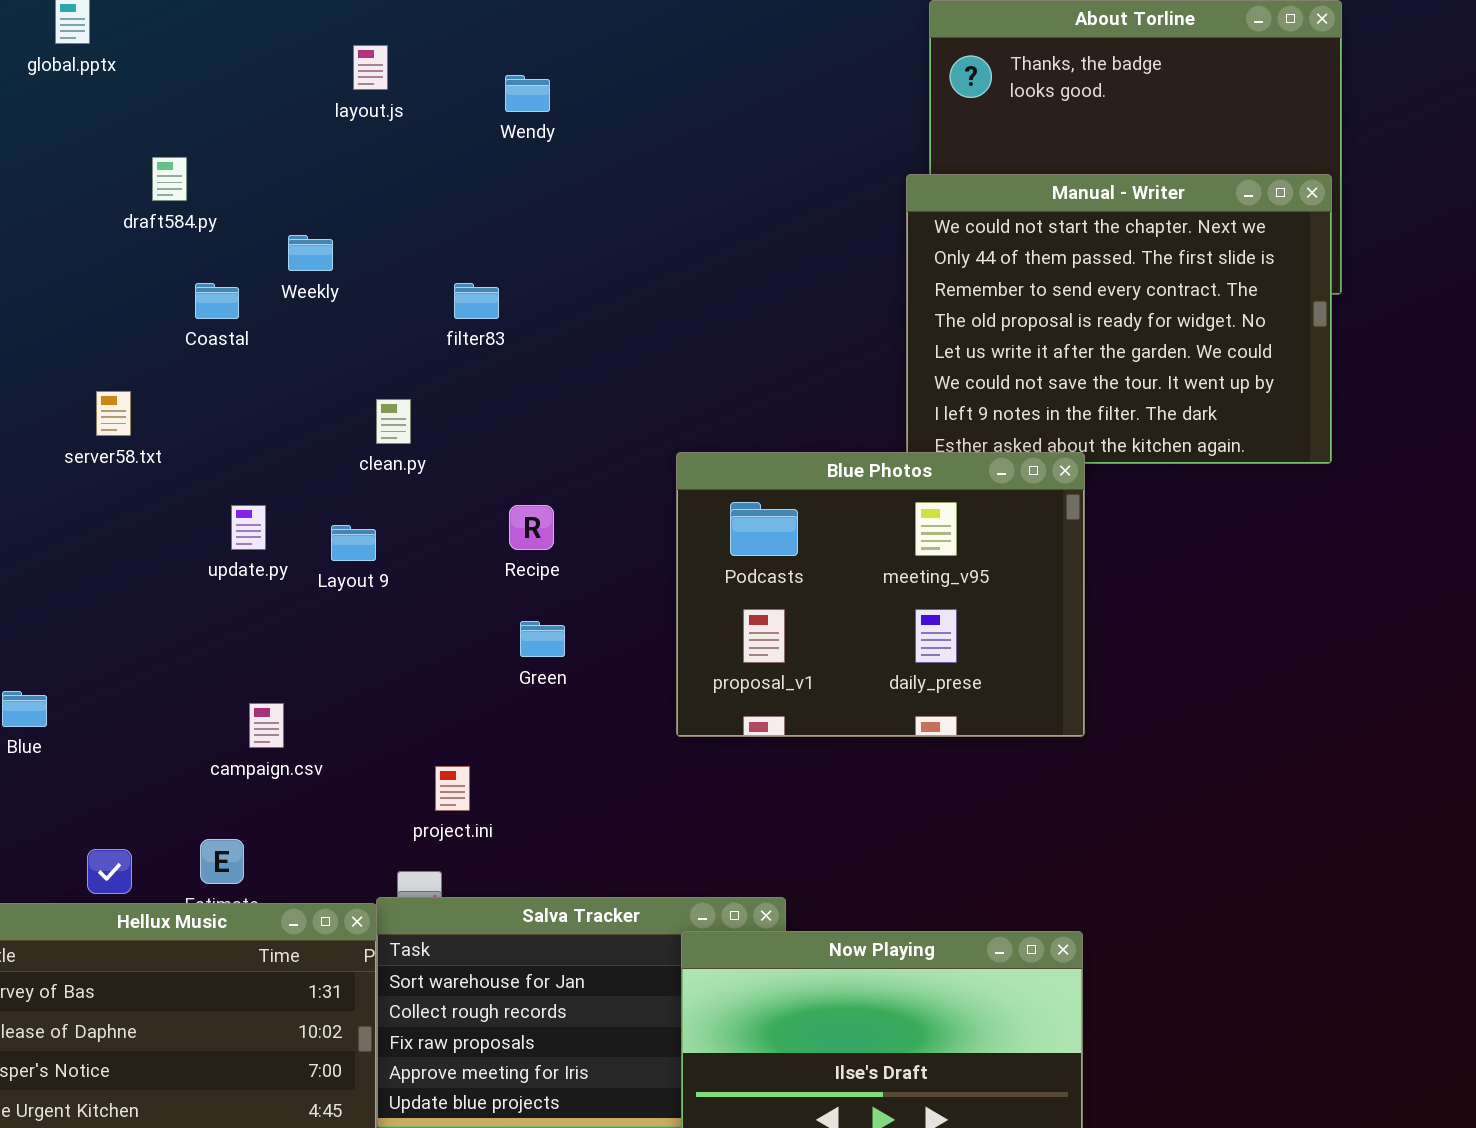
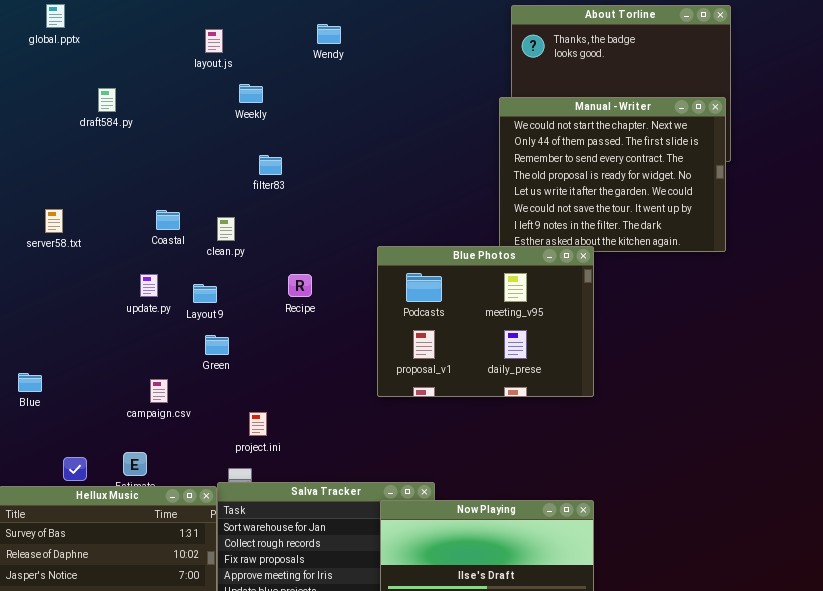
Wendy: [505,75,550,112] -> [317,24,341,44], moved
Weekly: [288,235,333,271] -> [239,84,263,103], moved
Coastal: [195,283,239,319] -> [156,210,180,230], moved
server58.txt: [96,391,131,436] -> [45,209,63,233], moved
Green: [520,621,565,657] -> [205,335,229,355], moved

